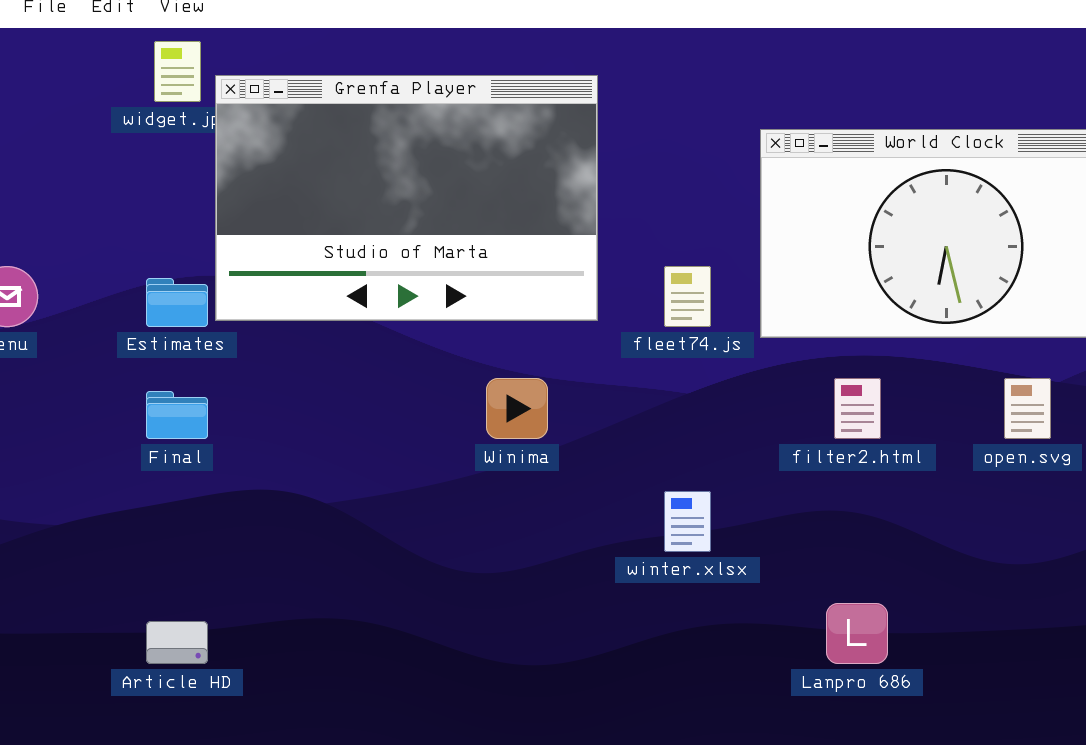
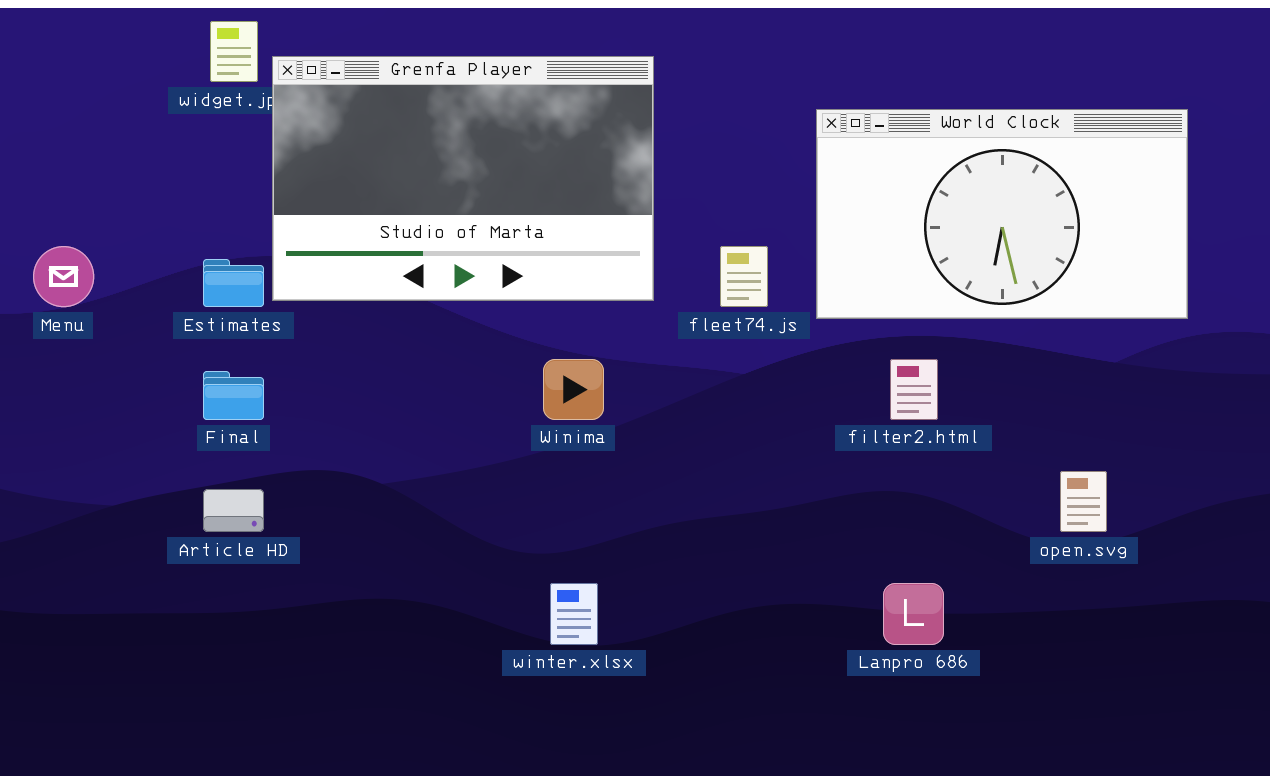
open.svg: [1004,378,1051,439] -> [1060,471,1107,532], moved
winter.xlsx: [664,491,711,552] -> [550,583,598,645], moved
Article HD: [146,621,208,664] -> [203,489,264,532], moved

